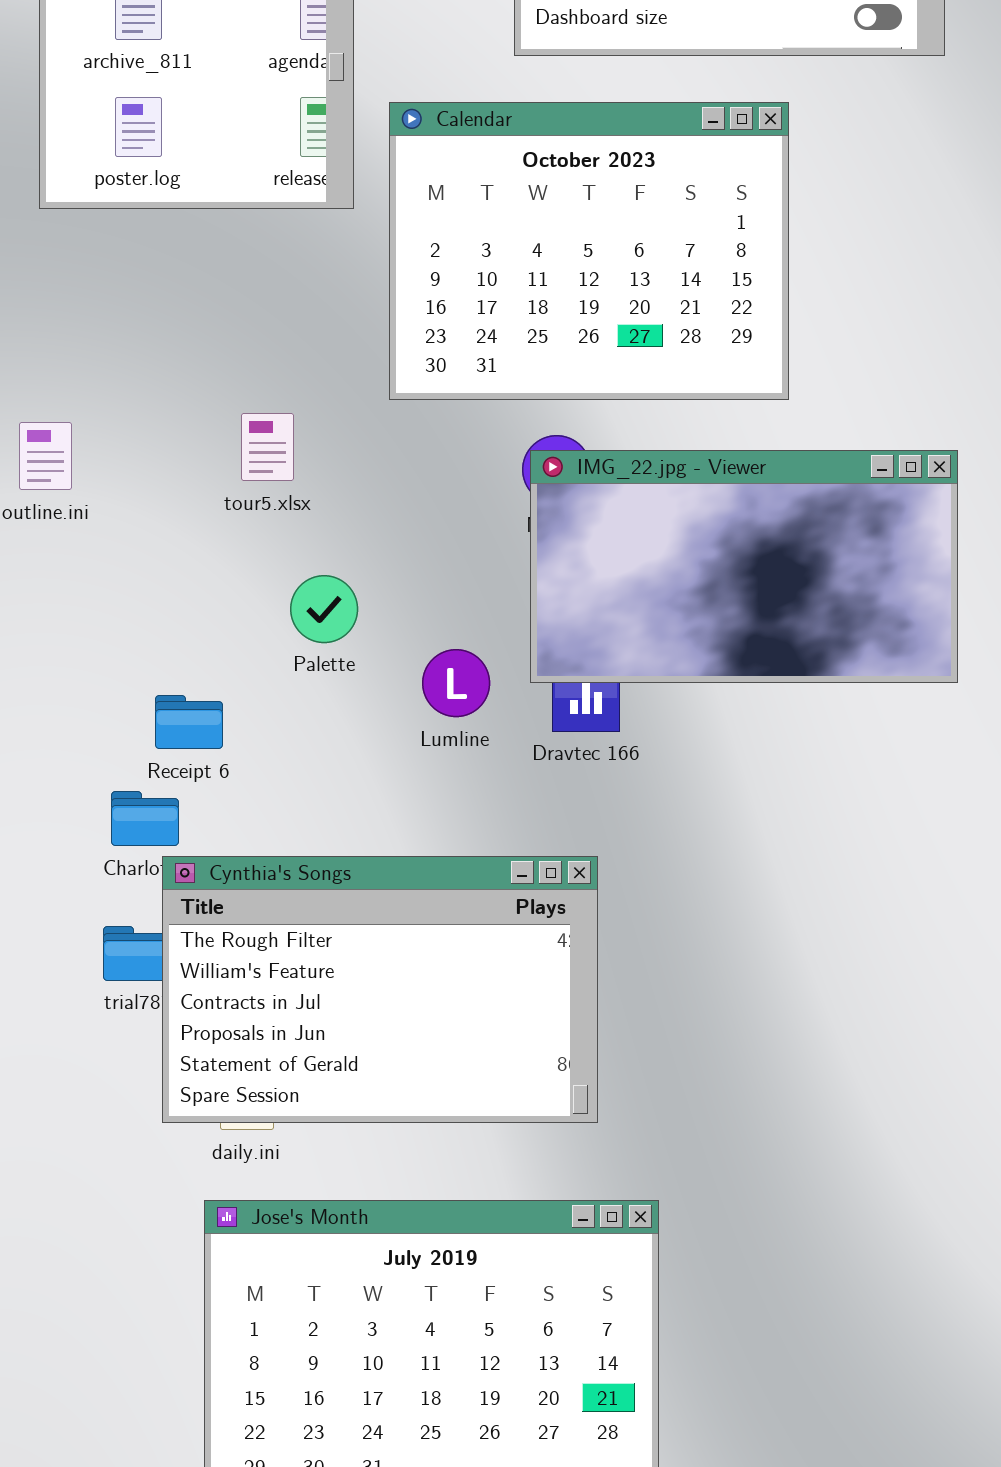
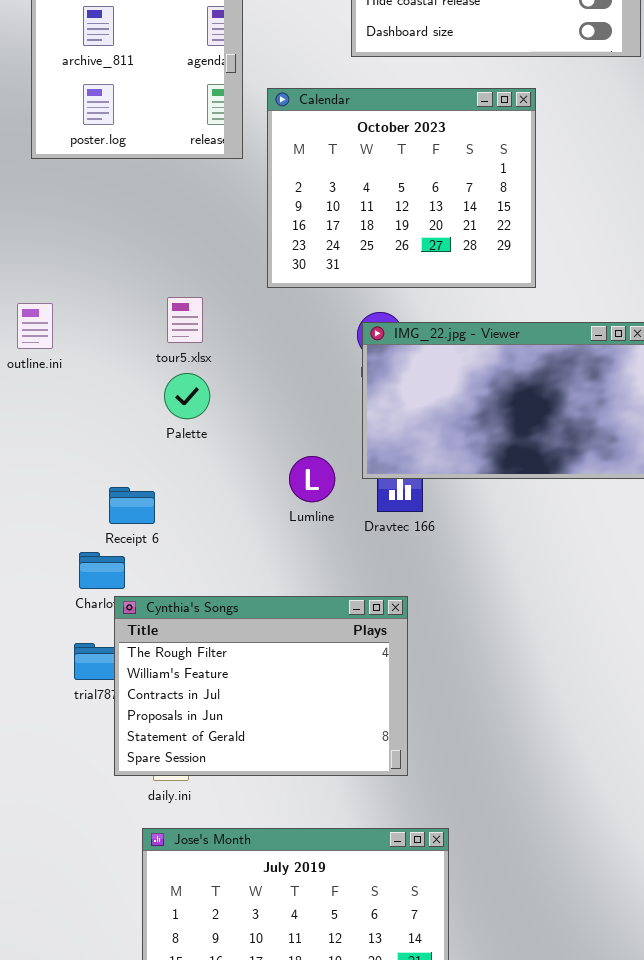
Palette: [290,575,358,643] -> [164,373,210,419], moved

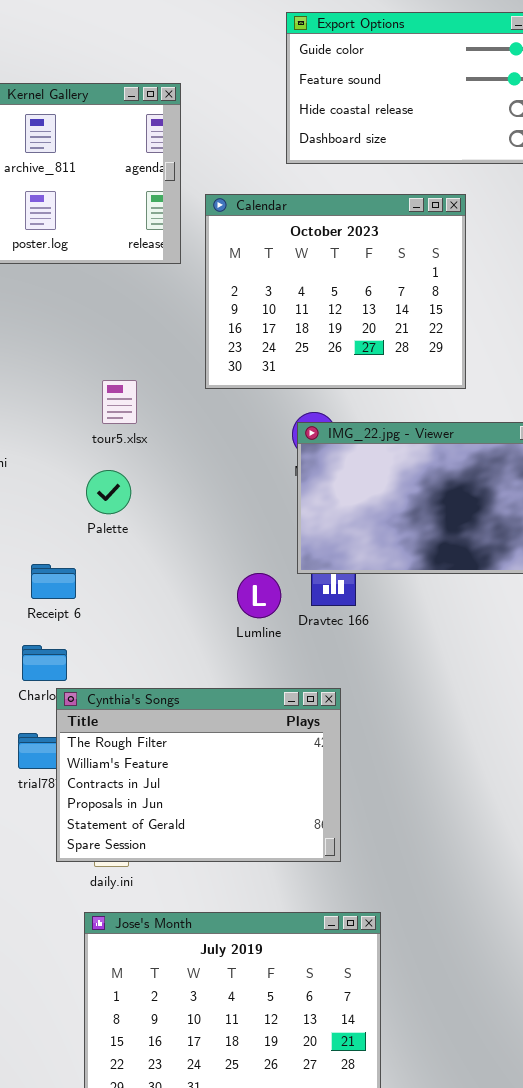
tour5.xlsx: [167,297,203,343] -> [102,380,137,424], moved
Palette: [164,373,210,419] -> [86,470,131,514], moved
Lumline: [289,456,335,502] -> [237,573,281,618], moved
Receipt 6: [109,487,155,524] -> [31,564,76,599], moved

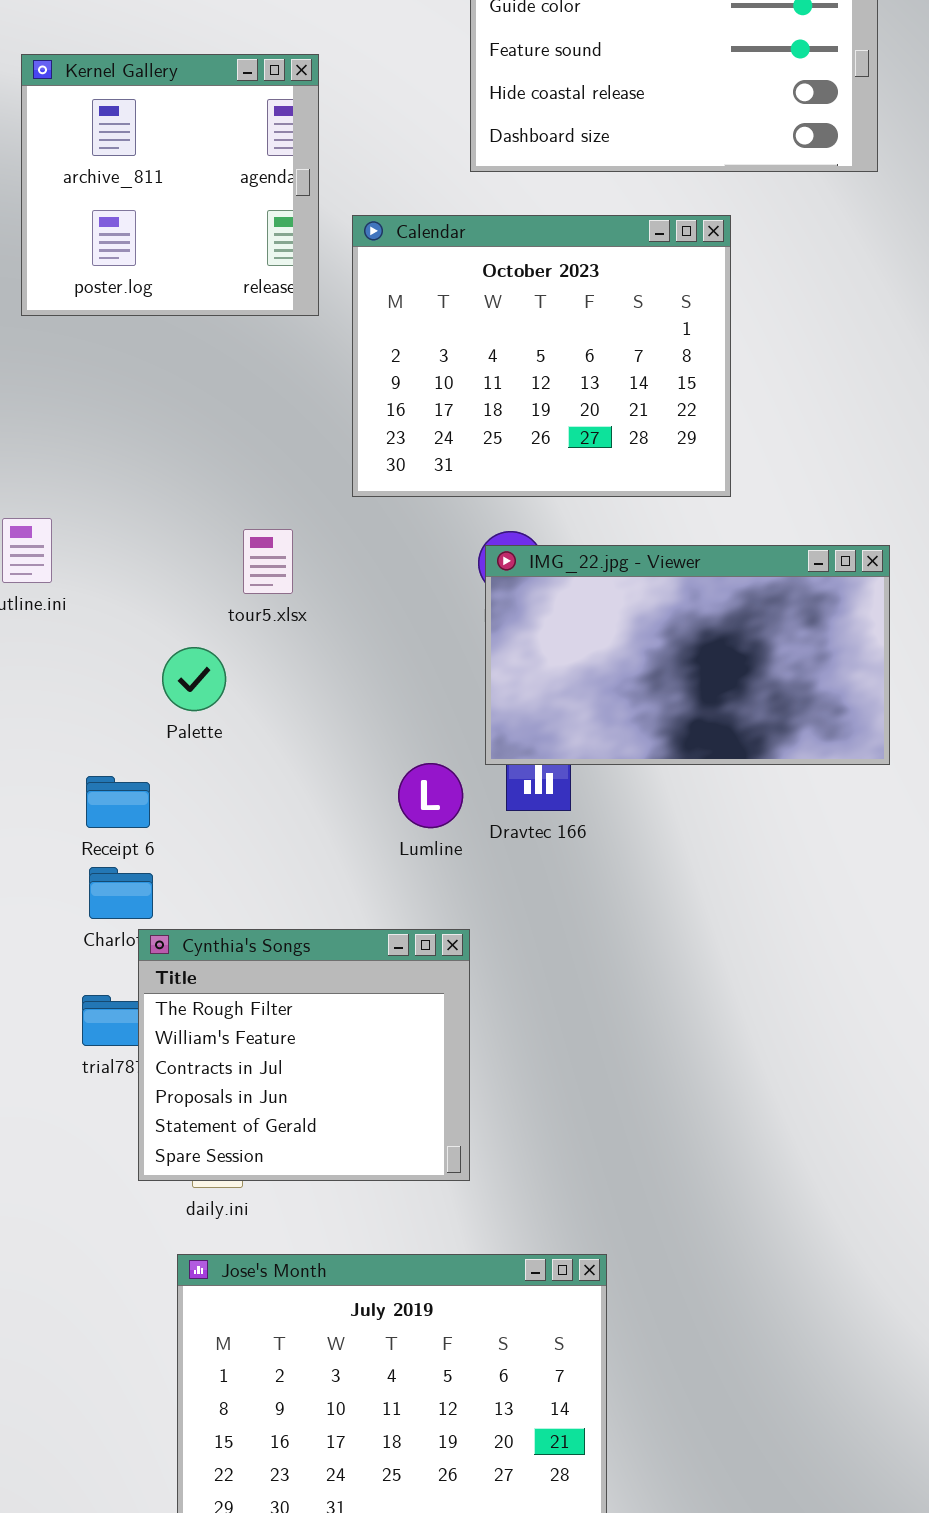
tour5.xlsx: [102,380,137,424] -> [243,529,293,594], moved
Palette: [86,470,131,514] -> [162,647,226,711], moved
Receipt 6: [31,564,76,599] -> [86,776,150,828], moved
Cynthia's Songs: [56,688,341,862] -> [138,929,470,1181], resized

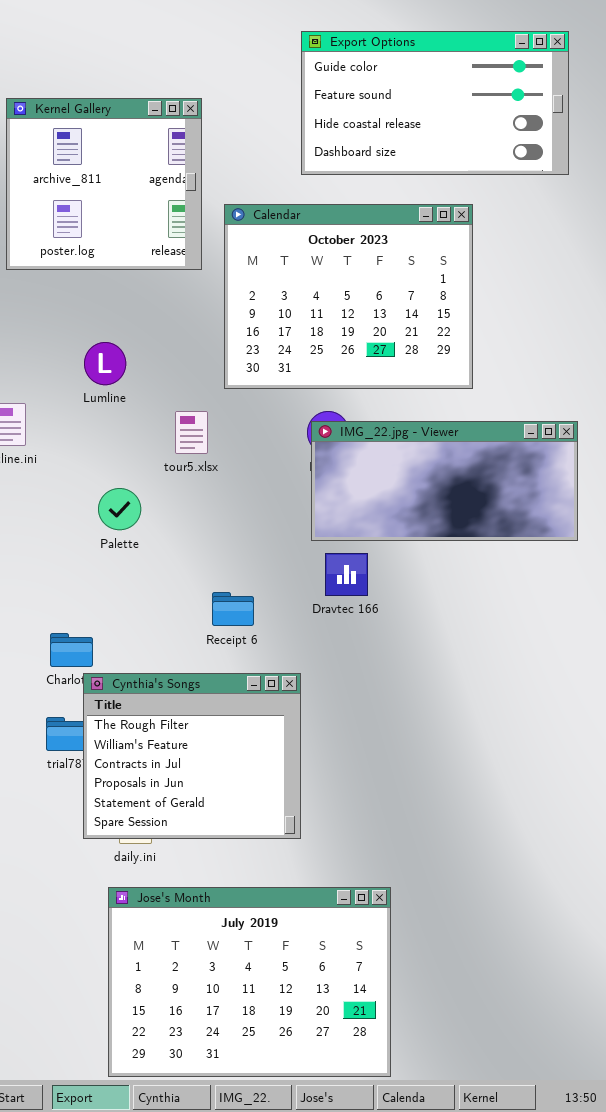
tour5.xlsx: [243,529,293,594] -> [175,411,208,454], moved
IMG_22.jpg - Viewer: [485,545,890,765] -> [311,421,578,541], resized
Lumline: [398,763,463,828] -> [84,342,126,385], moved
Receipt 6: [86,776,150,828] -> [212,592,254,626], moved

